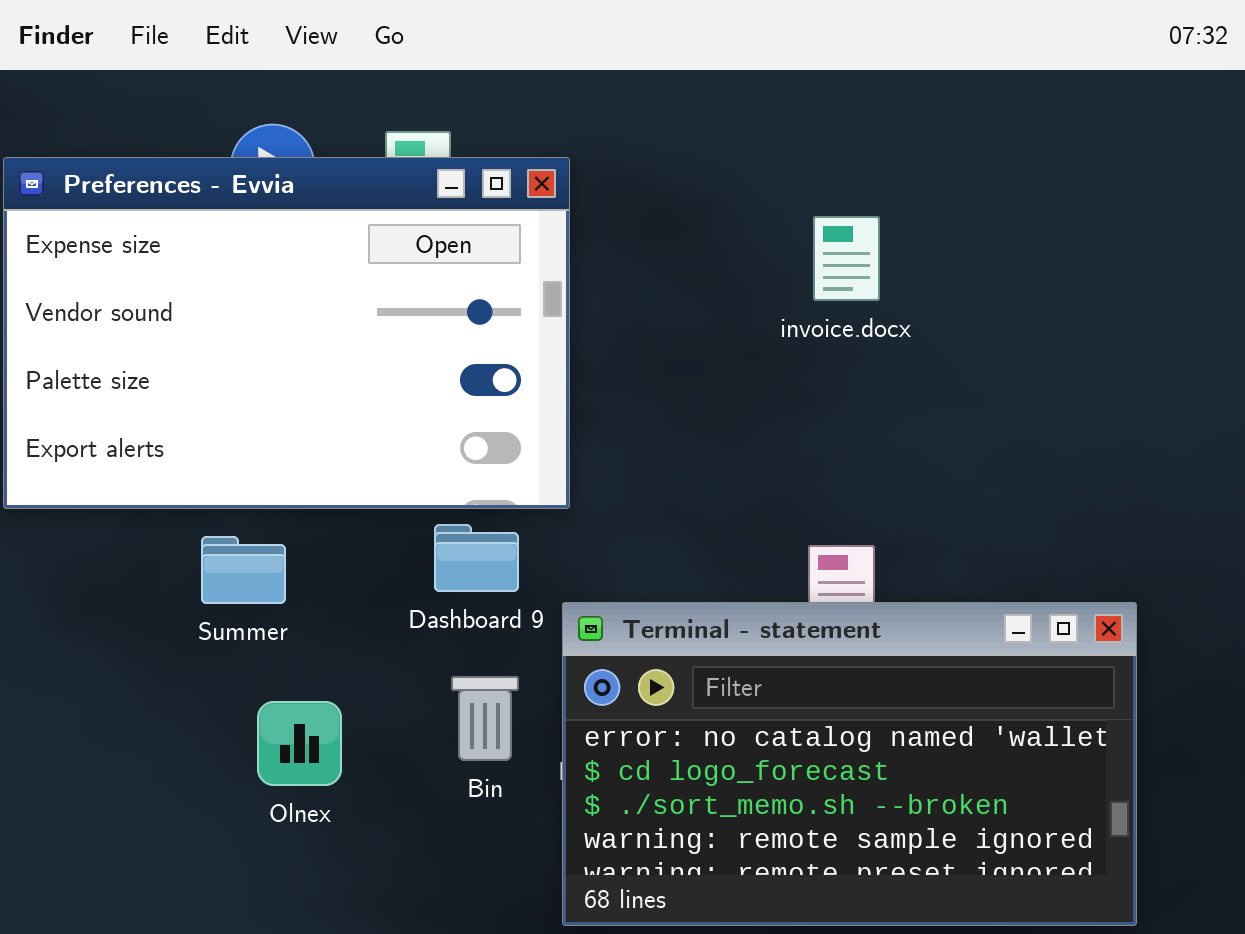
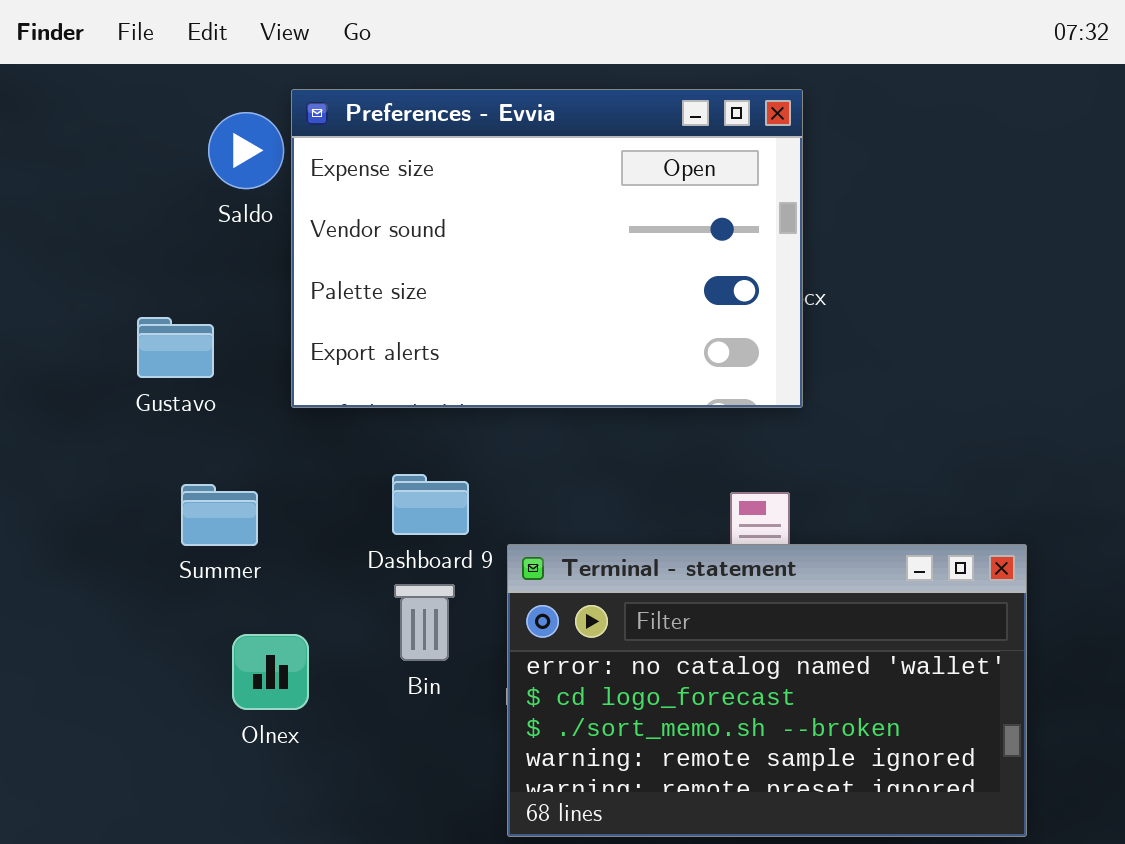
Preferences - Evvia: [3,157,570,509] -> [291,89,803,408], moved
Bin: [451,676,519,761] -> [394,584,455,661], moved

